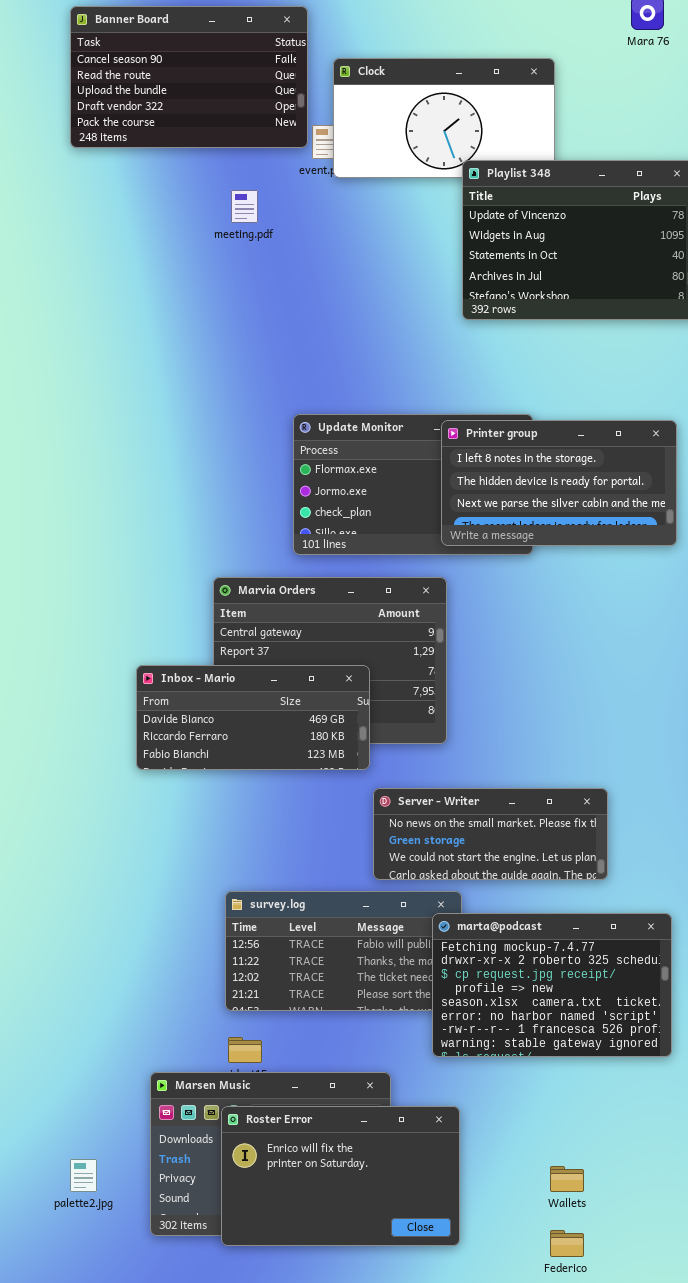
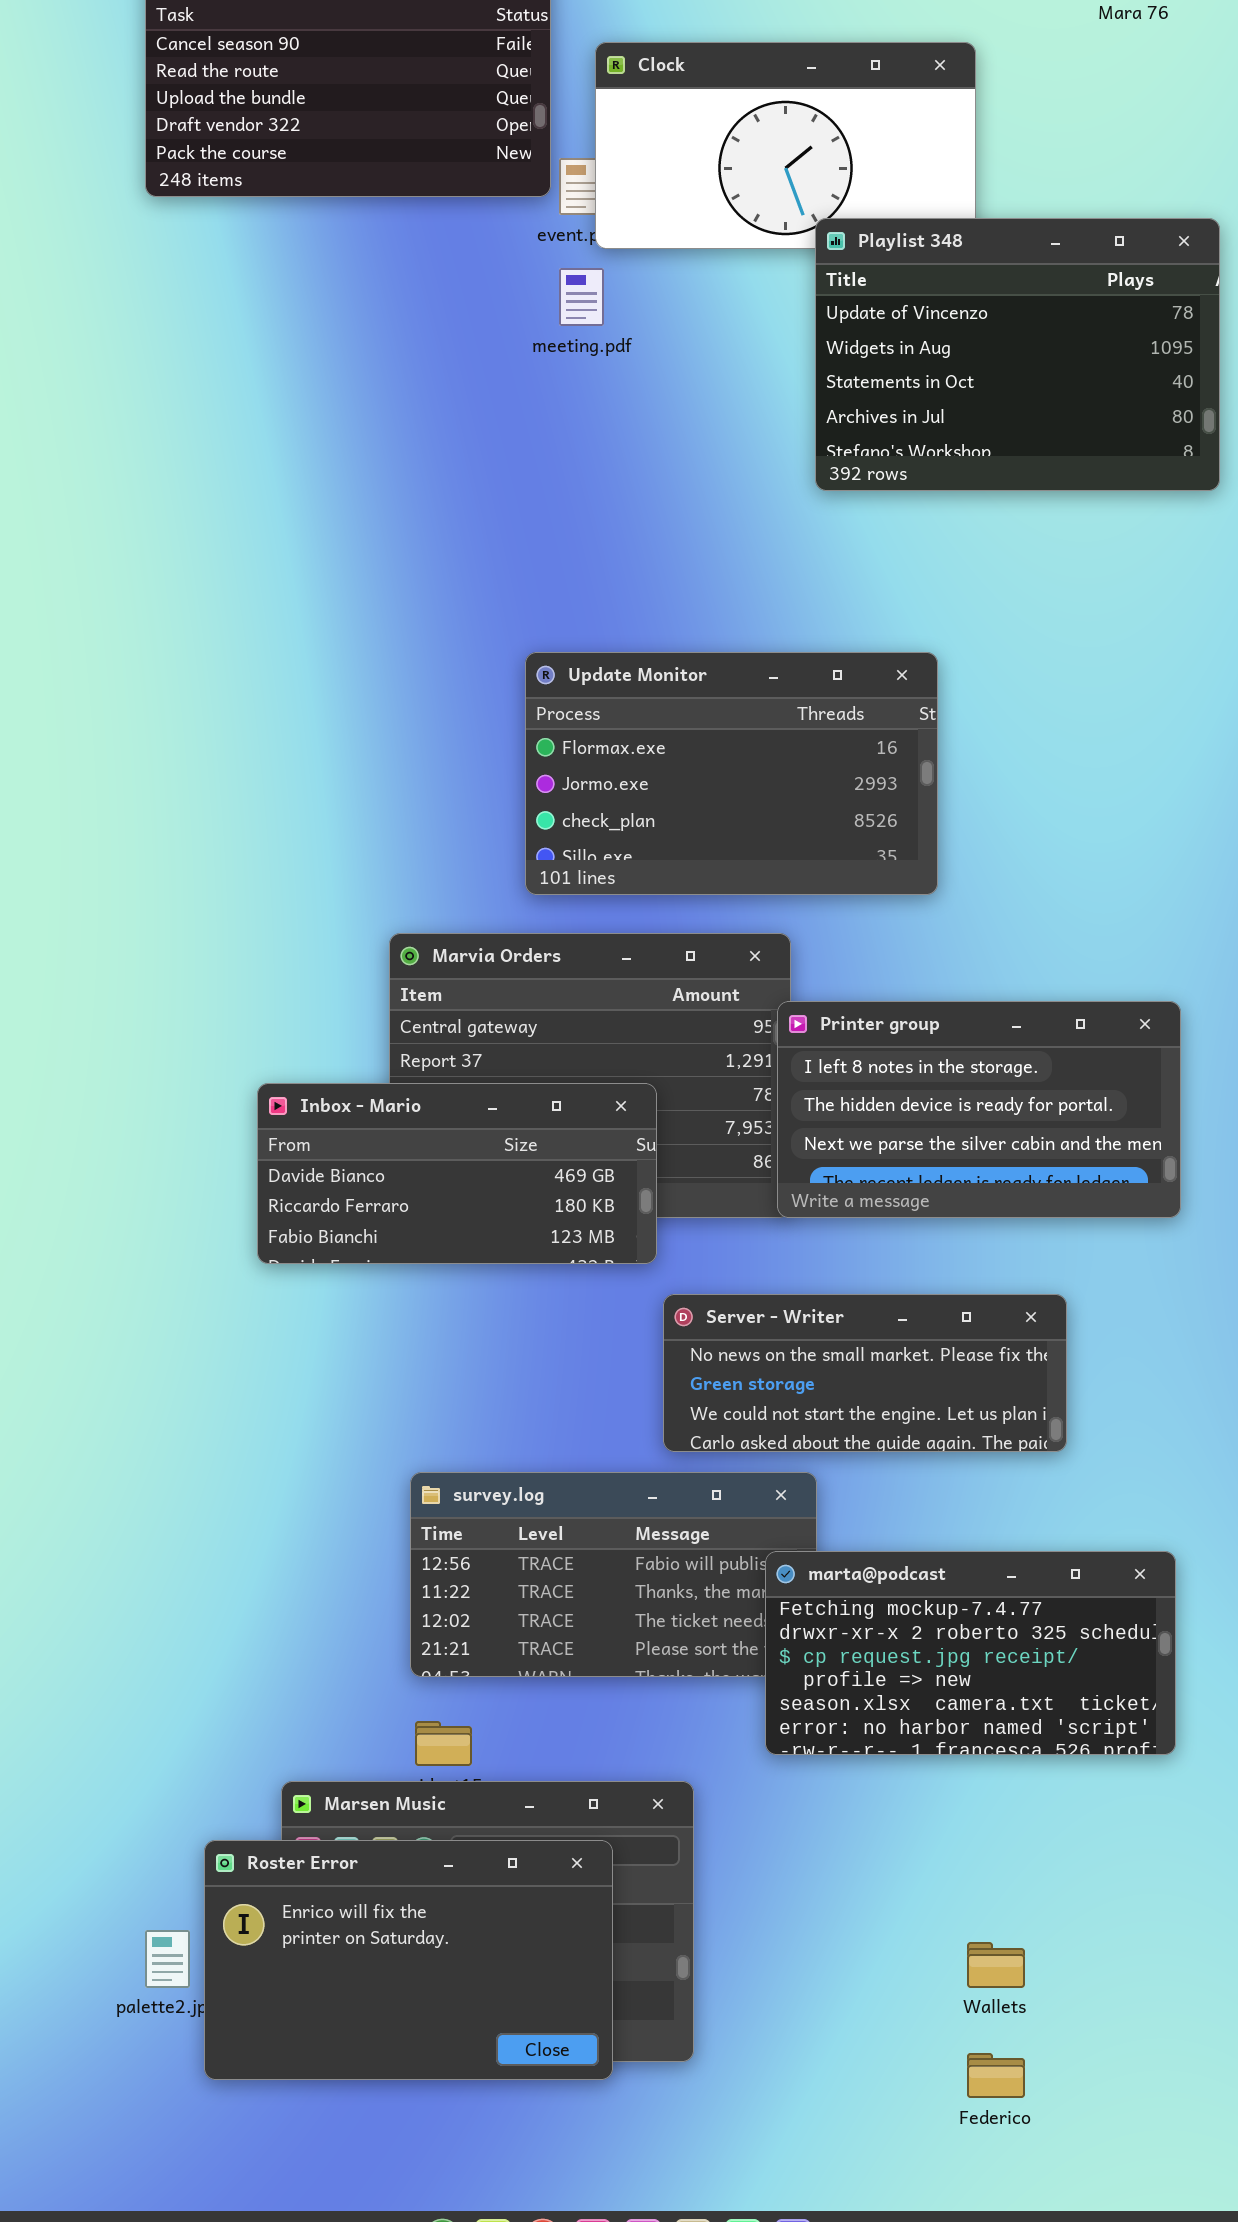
meeting.pdf: [231,190,258,223] -> [559,268,604,326], moved
Printer group: [441,420,677,546] -> [777,1001,1181,1218], moved
marta@podcast: [432,913,672,1057] -> [765,1551,1176,1755], resized
Roster Error: [221,1106,460,1246] -> [204,1840,613,2080], moved

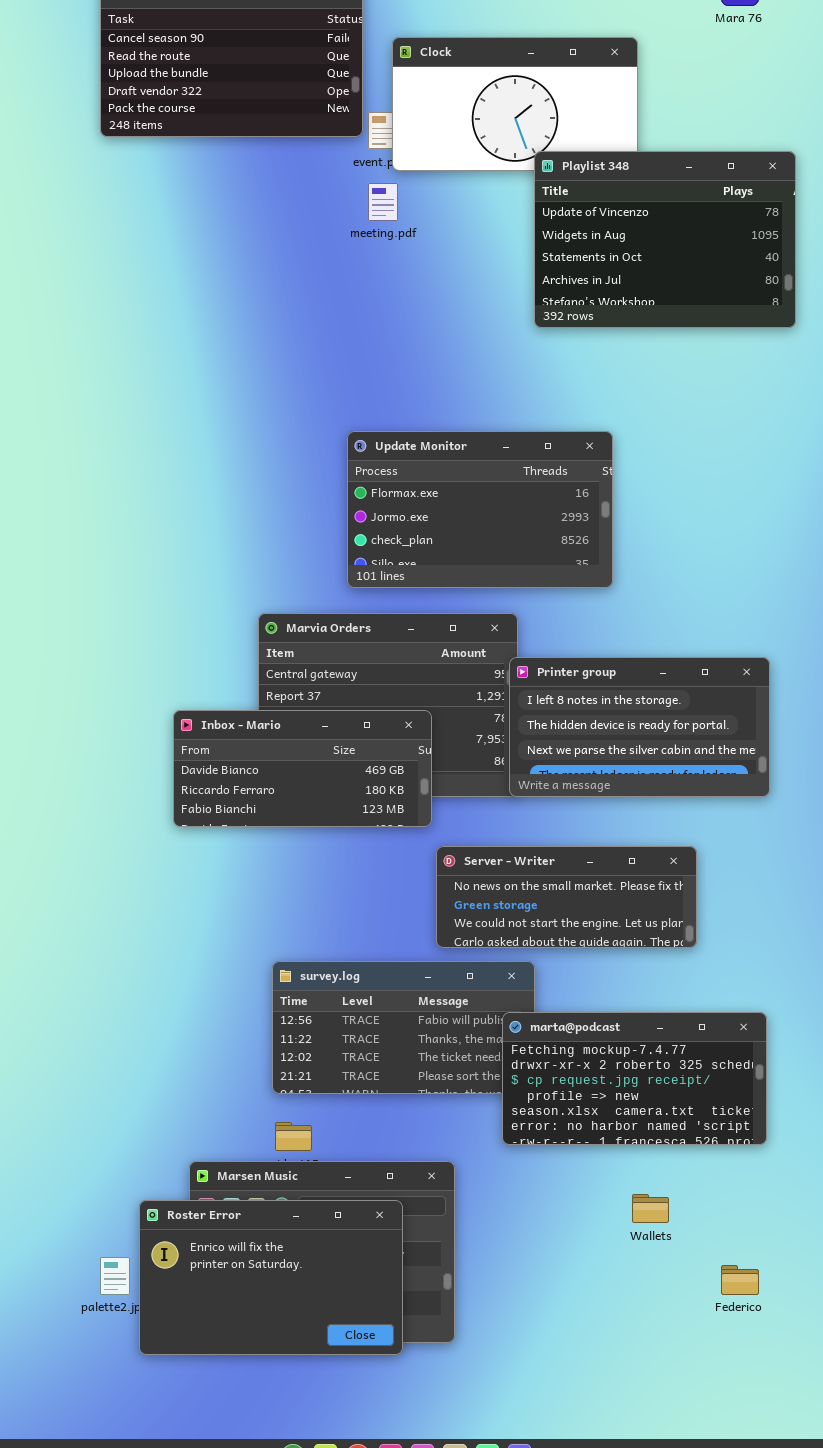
Wallets: [967,1942,1025,1988] -> [632,1194,669,1223], moved
Federico: [967,2053,1025,2098] -> [721,1265,759,1295], moved

